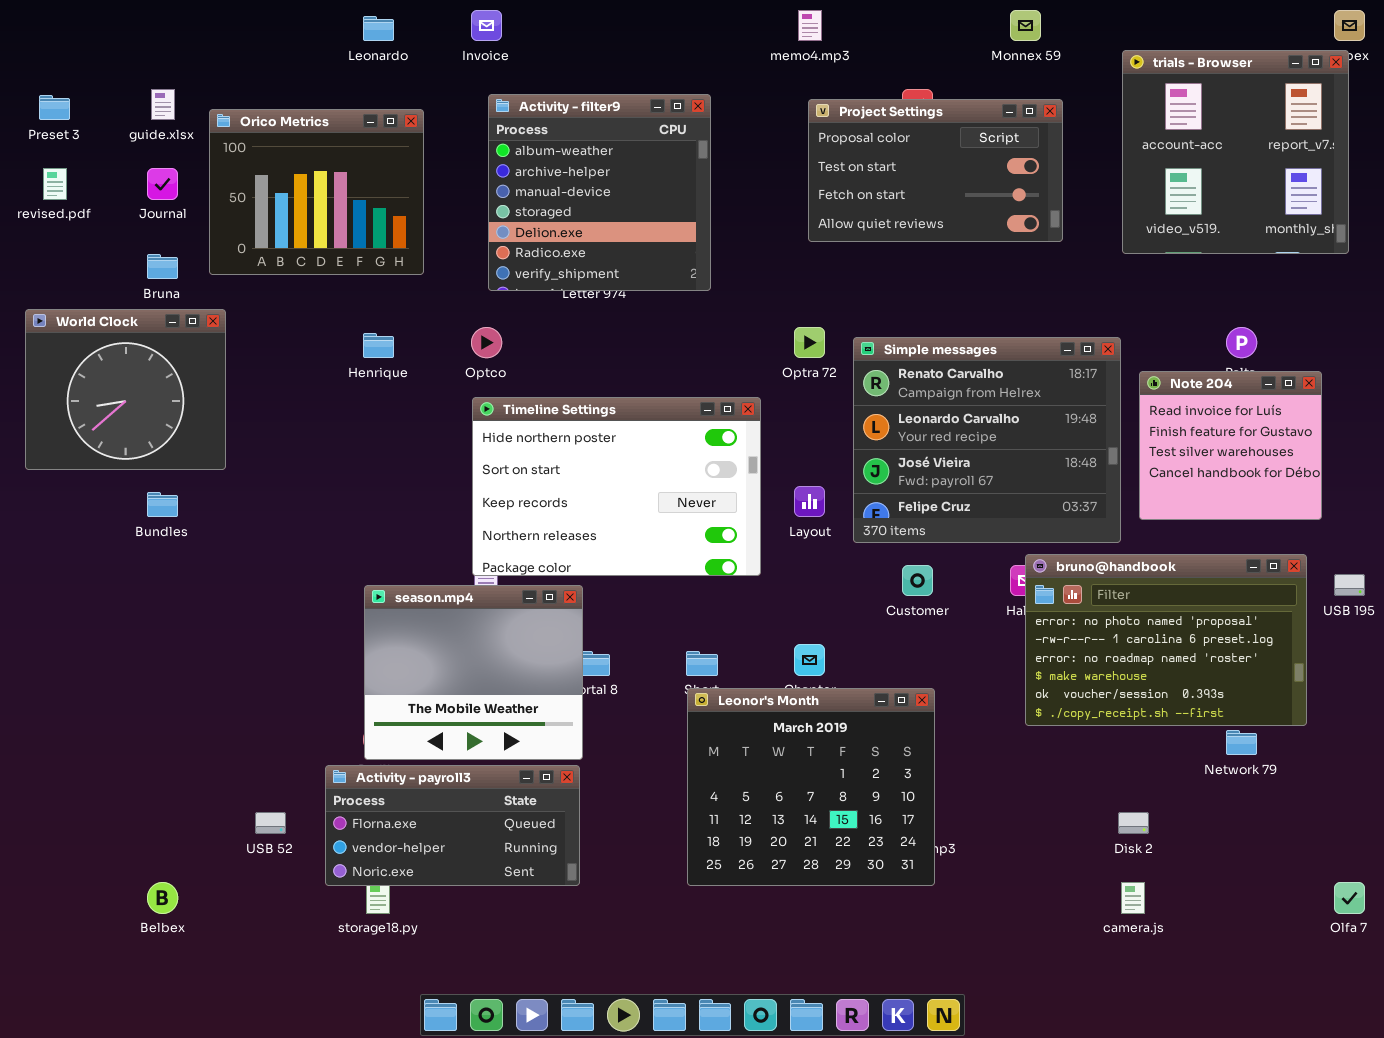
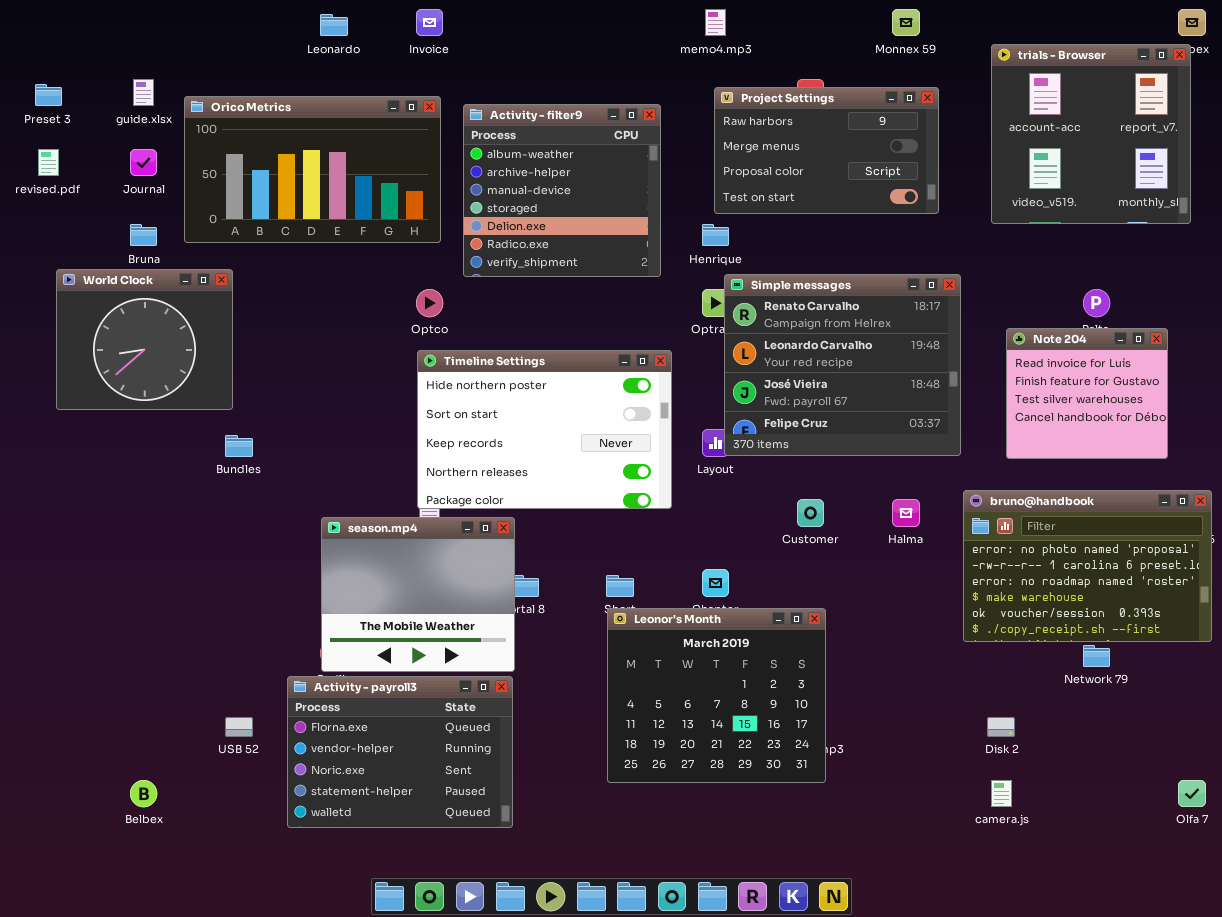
Activity - filter9: [488,94,711,291] -> [463,104,661,277], moved
Project Settings: [808,99,1063,242] -> [714,87,939,214], scrolled up 2 rows
Orico Metrics: [209,109,424,275] -> [184,96,441,243], resized
World Clock: [25,309,226,470] -> [56,269,233,410], moved
Henrique: [363,333,394,358] -> [702,224,729,246], moved
Simple messages: [853,337,1121,543] -> [724,274,961,456], moved
Bundles: [147,492,178,517] -> [225,435,253,457], moved
bruno@handbook: [1025,554,1307,726] -> [963,490,1212,642], moved
Activity - payroll3: [325,765,580,886] -> [287,676,513,828], resized

